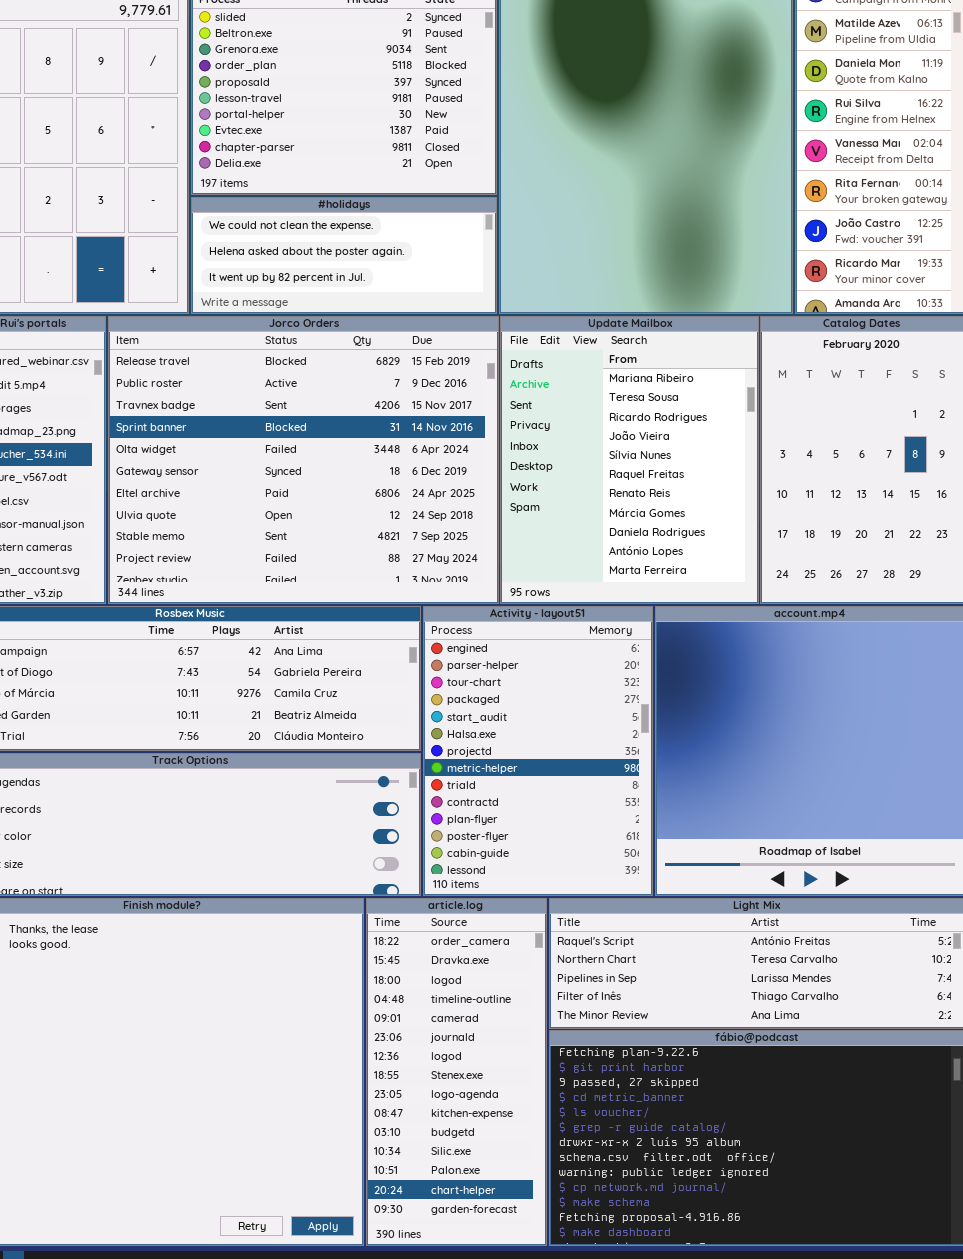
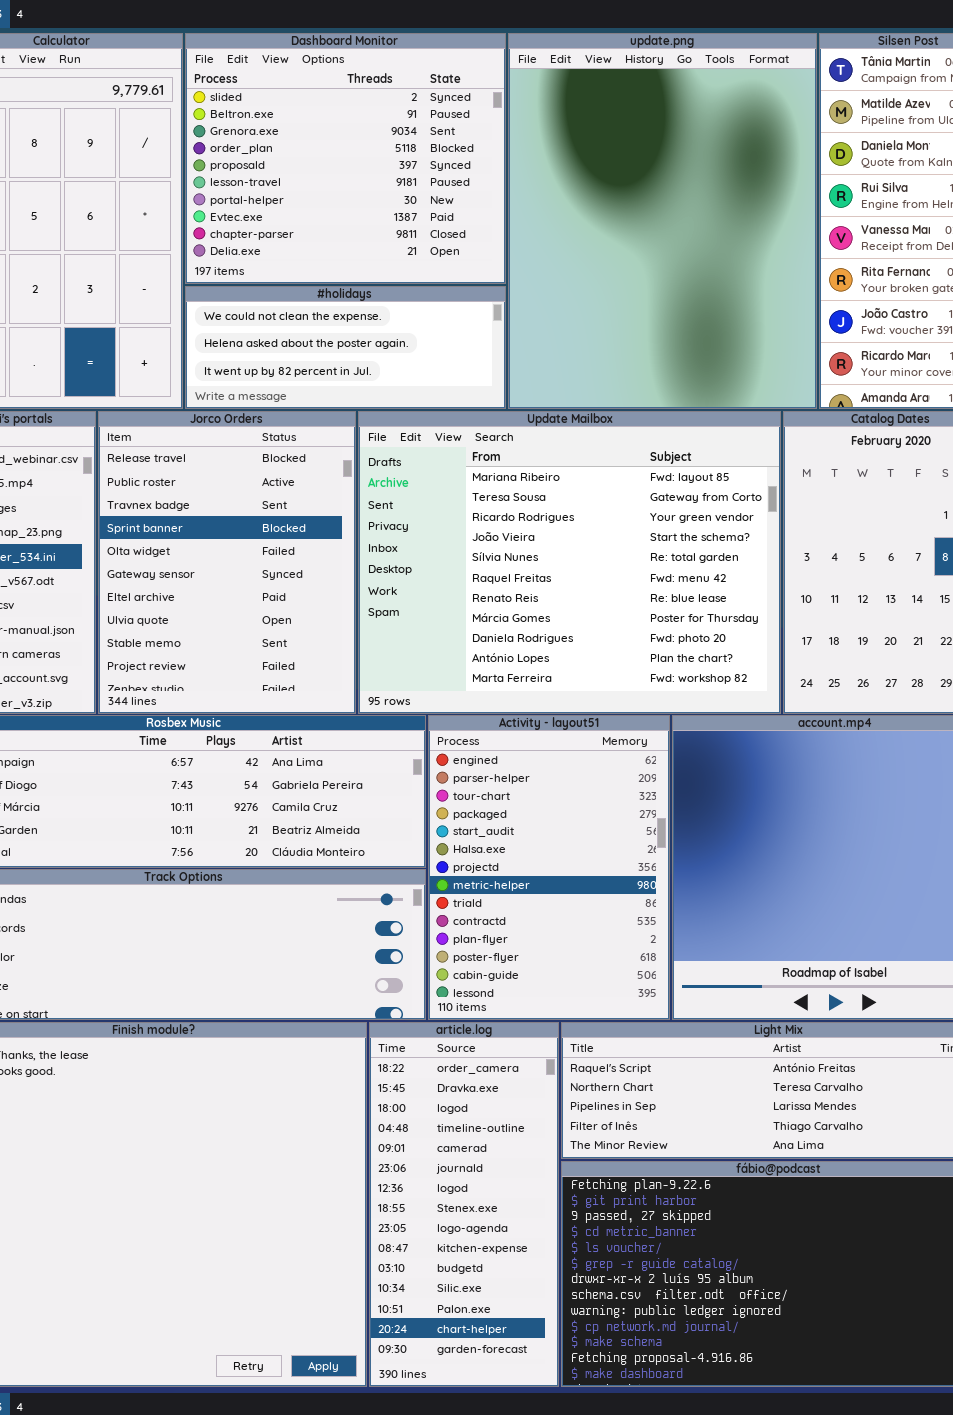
Jorco Orders: [108,316,499,604] -> [98,411,356,714], resized
Update Mailbox: [500,316,759,604] -> [358,411,781,714], resized

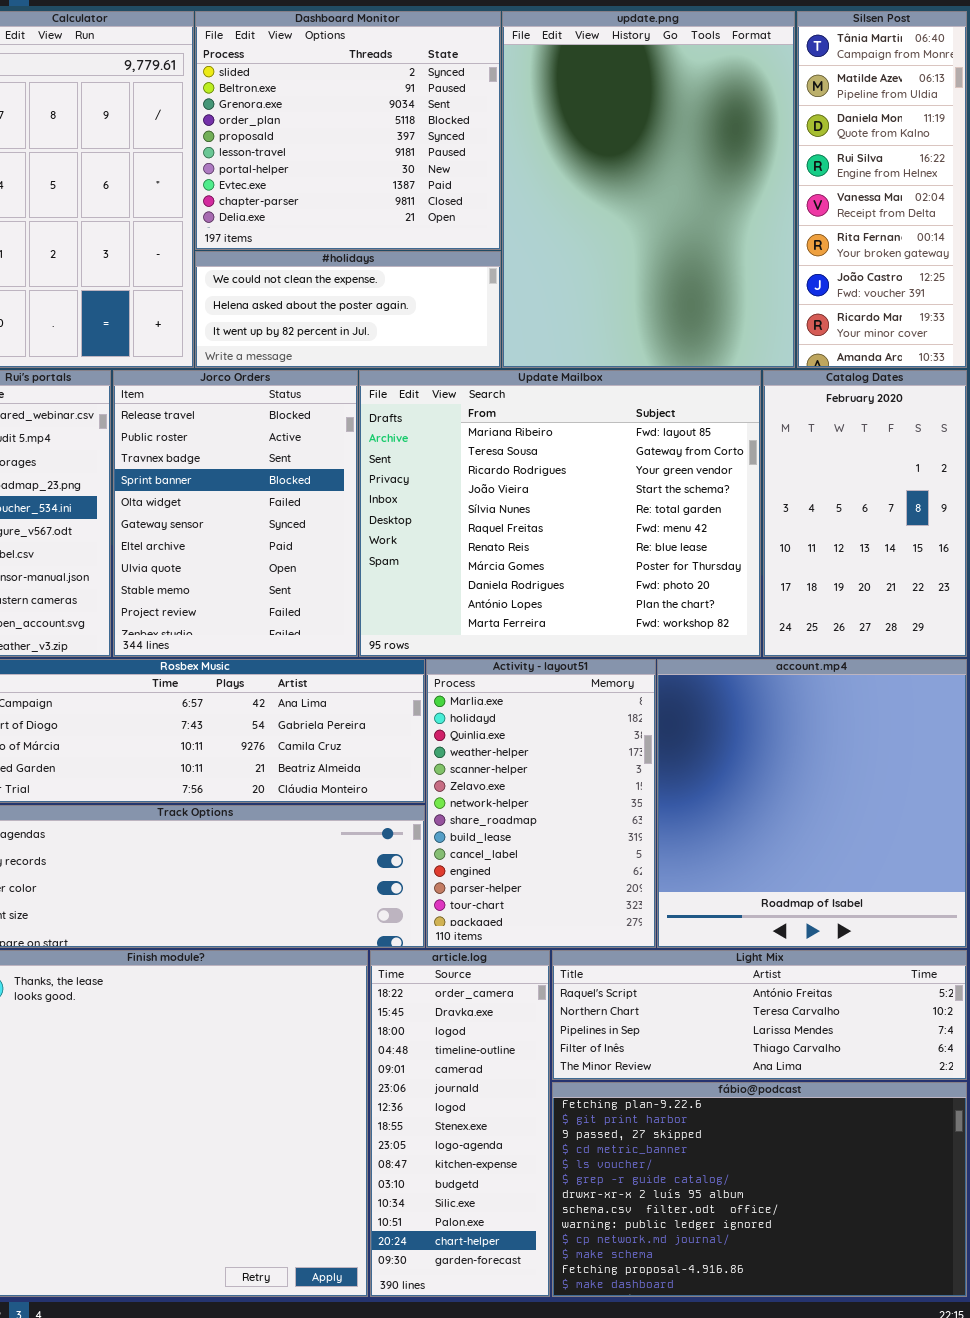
Activity - layout51: [428,715,670,1020] -> [426,659,656,948], scrolled up 10 rows

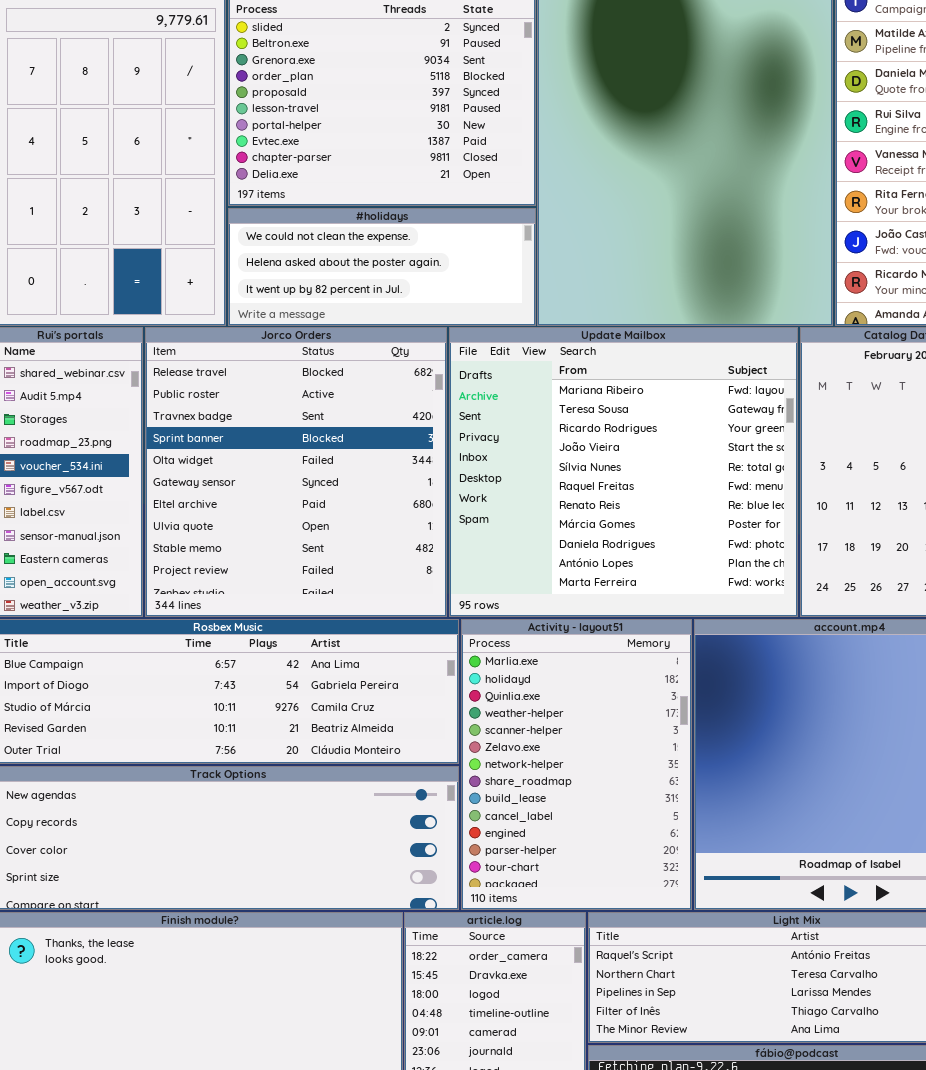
Jorco Orders: [113,370,358,657] -> [145,327,447,617], resized
Update Mailbox: [359,370,761,657] -> [449,327,798,617], resized

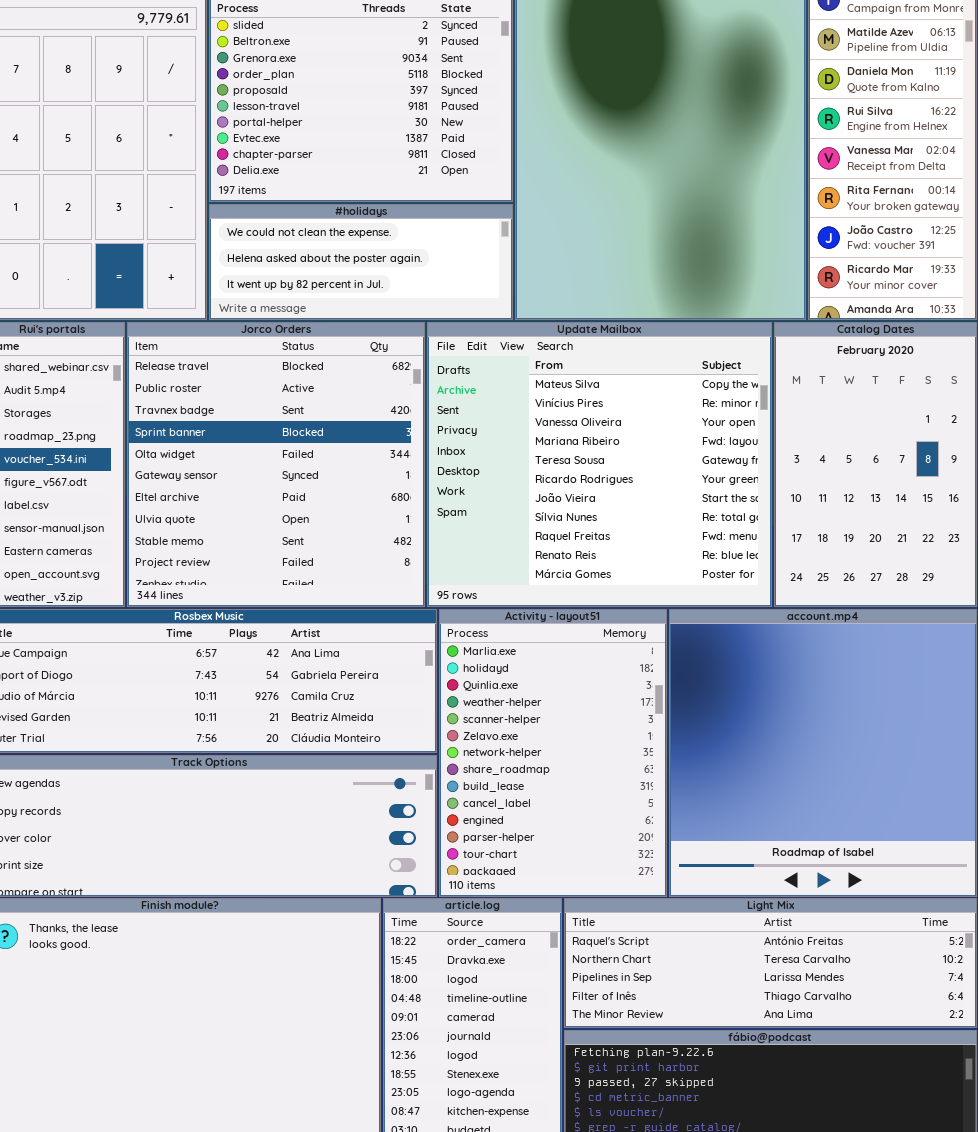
Update Mailbox: [449,327,798,617] -> [427,322,772,607], scrolled up 3 rows

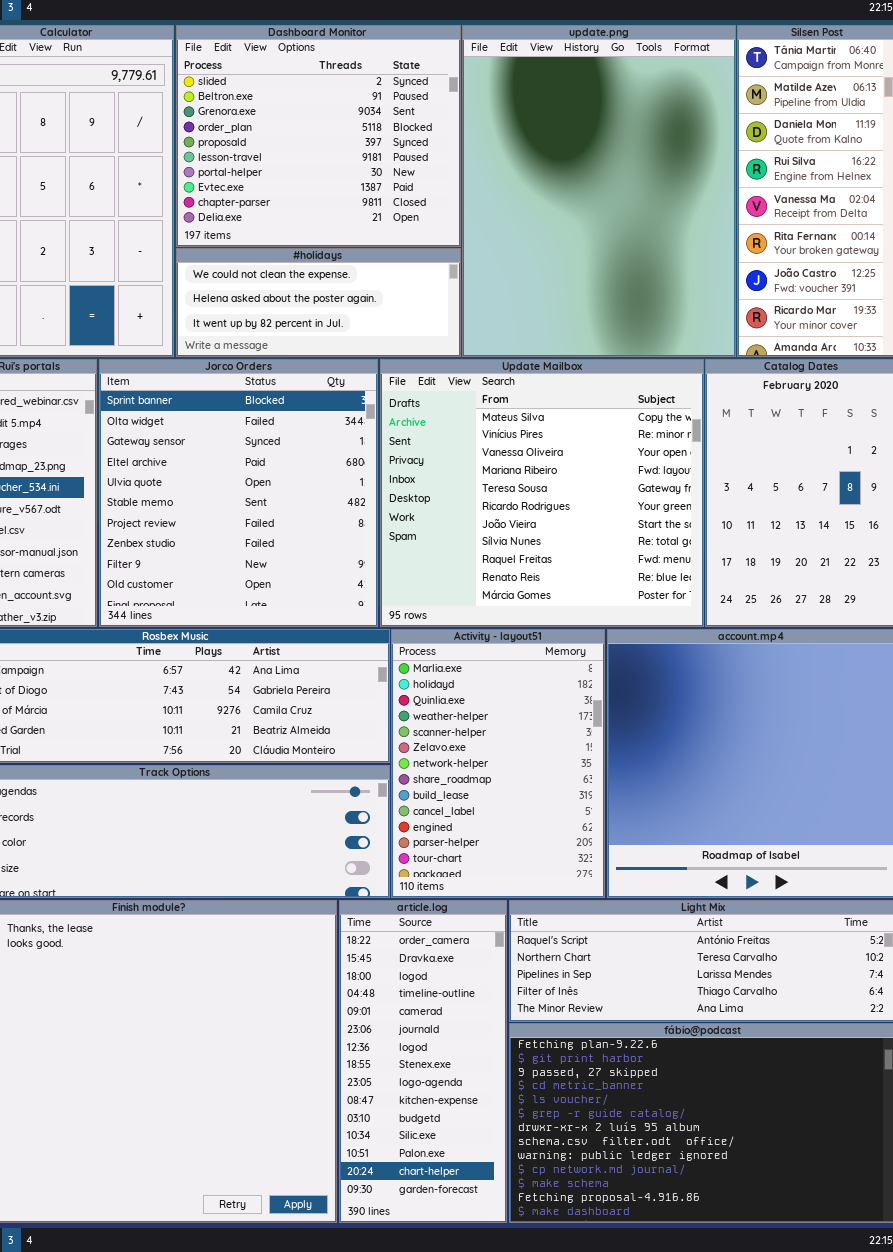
Jorco Orders: [127,322,425,607] -> [99,359,378,627], scrolled down 3 rows

